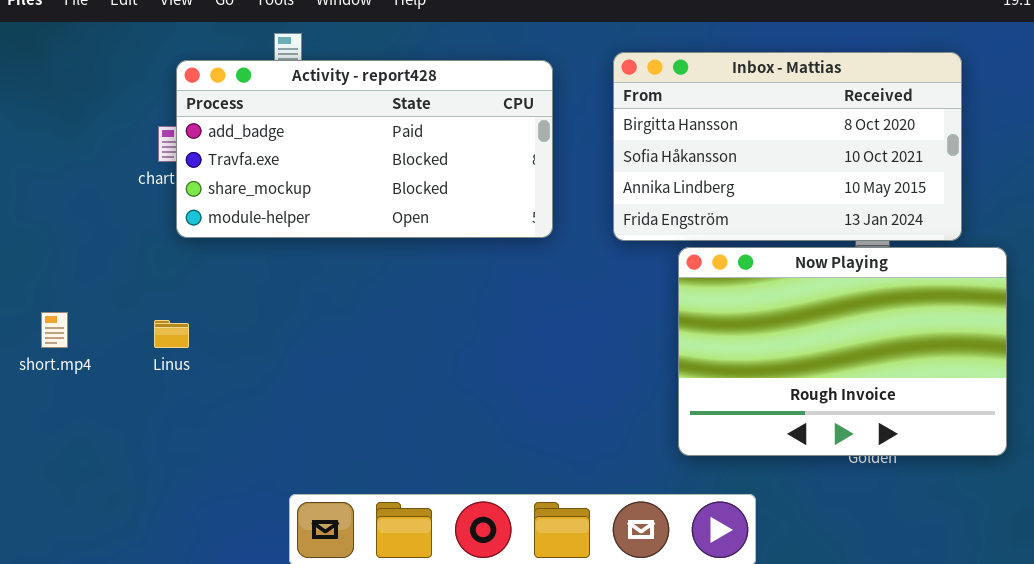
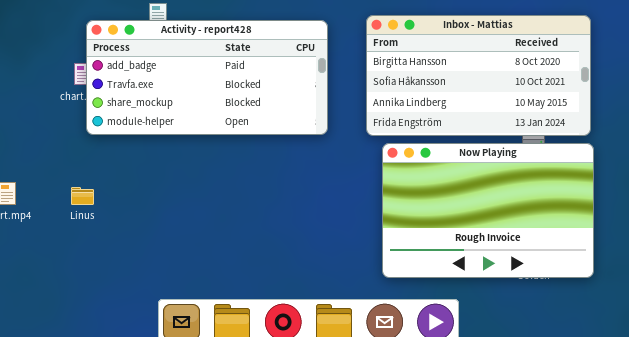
Now Playing: [678,247,1007,456] -> [382,143,594,278], moved

